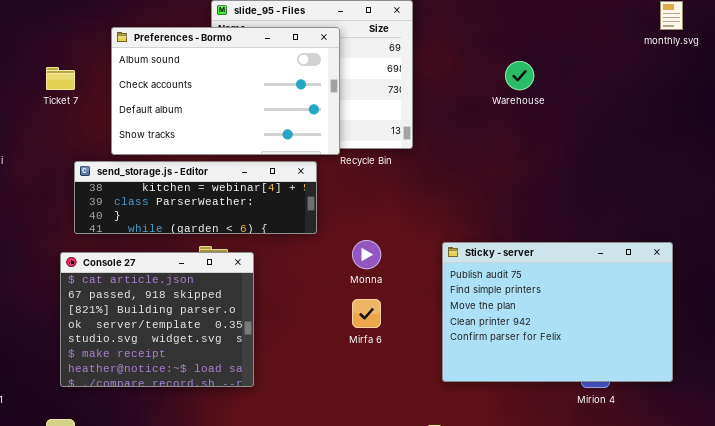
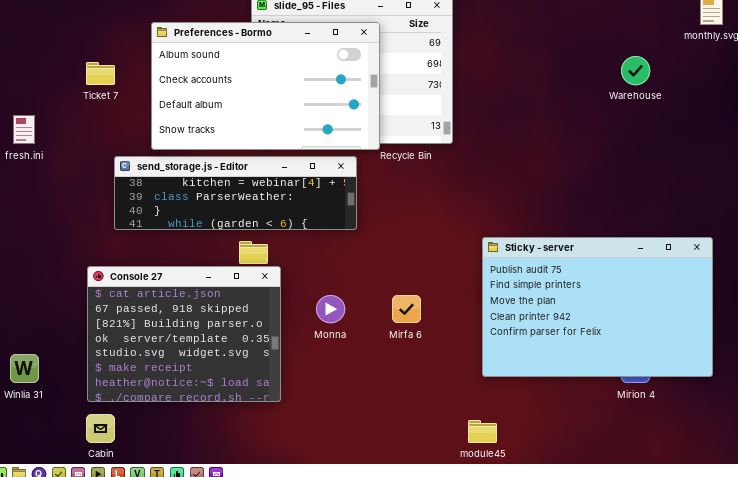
Warehouse: [505,61,534,90] -> [621,56,650,85], moved
Monna: [352,240,381,269] -> [316,295,345,323], moved
Console 27: [60,252,254,387] -> [87,266,281,402], moved

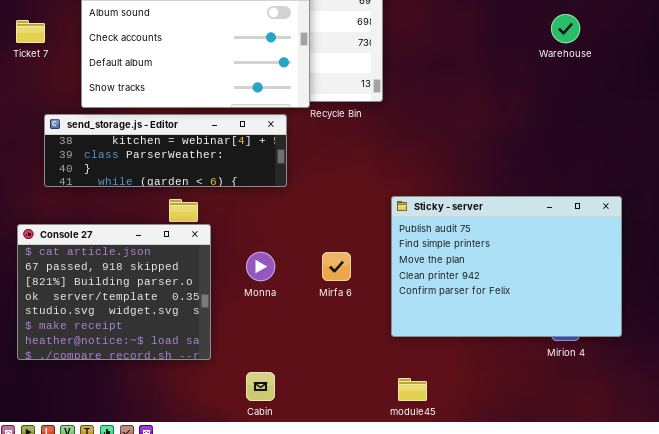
Sticky - server: [482,237,713,377] -> [391,196,622,337], moved
Cabin: [86,414,115,443] -> [246,372,275,401], moved

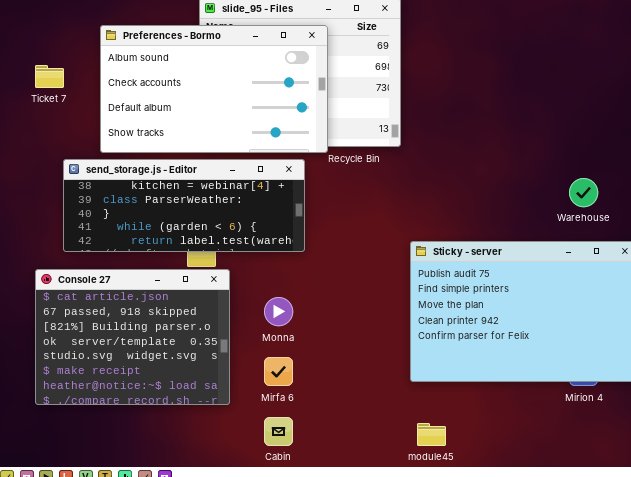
Warehouse: [551,14,580,43] -> [569,178,598,207], moved
send_storage.js - Editor: [44,114,287,187] -> [63,159,305,252], resized
Mirfa 6: [322,252,351,281] -> [264,357,293,386], moved

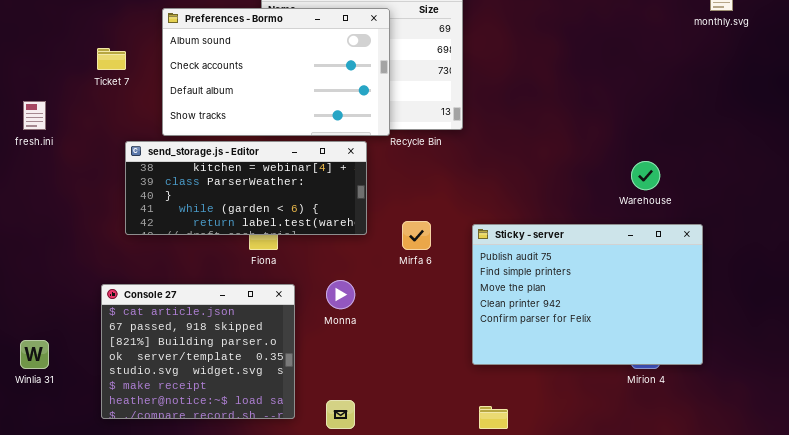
Console 27: [35,269,230,405] -> [101,284,295,419], moved
Mirfa 6: [264,357,293,386] -> [402,221,431,250], moved

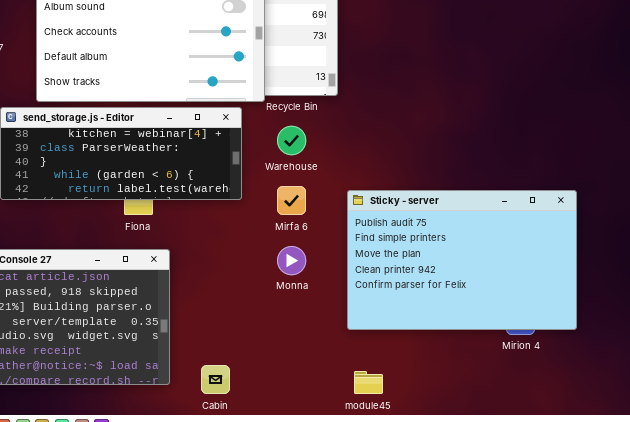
Warehouse: [631,161,660,190] -> [277,126,306,155], moved
Monna: [326,280,355,309] -> [277,246,306,275], moved

